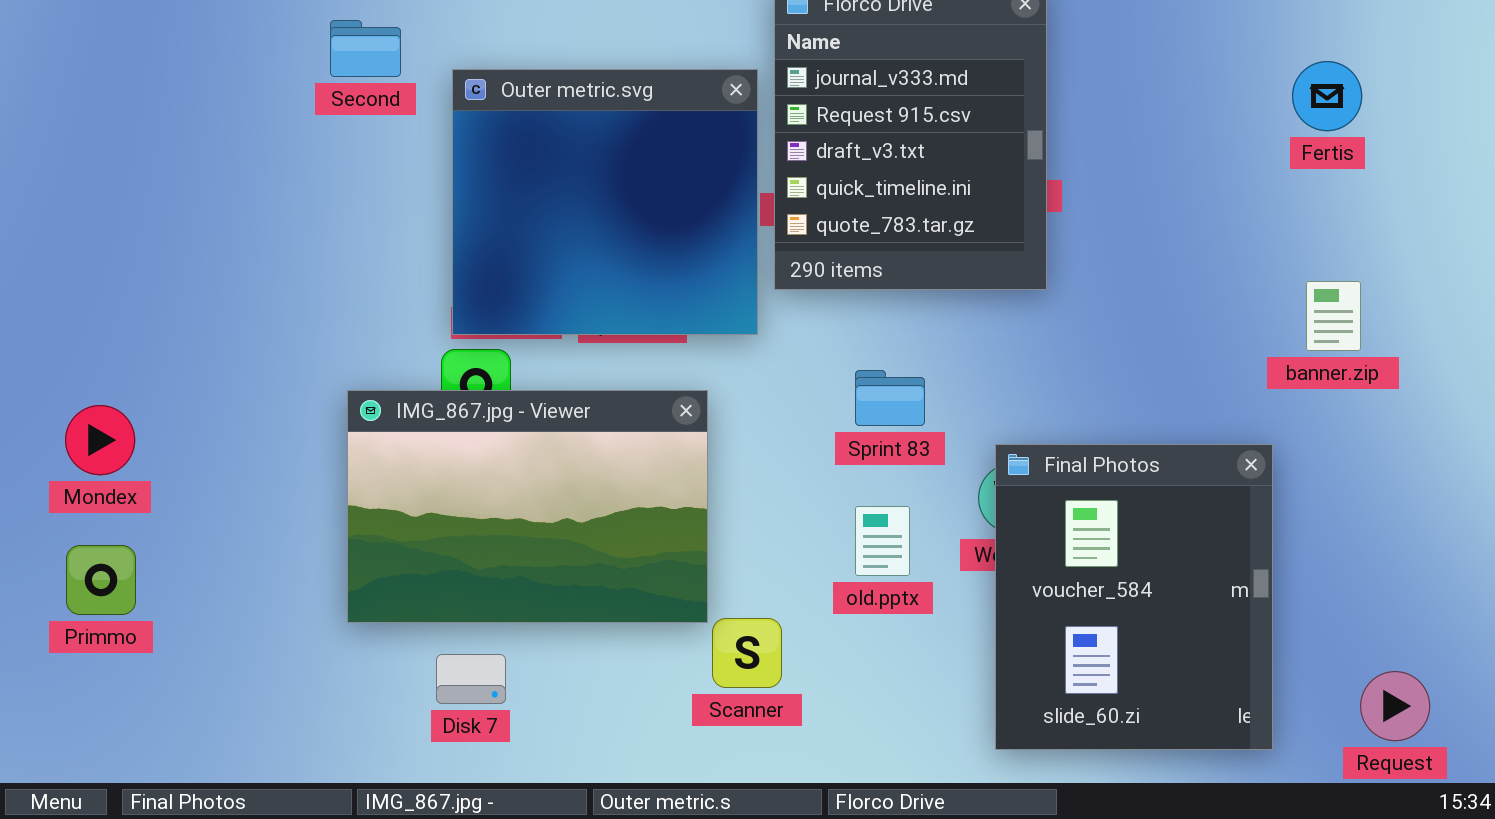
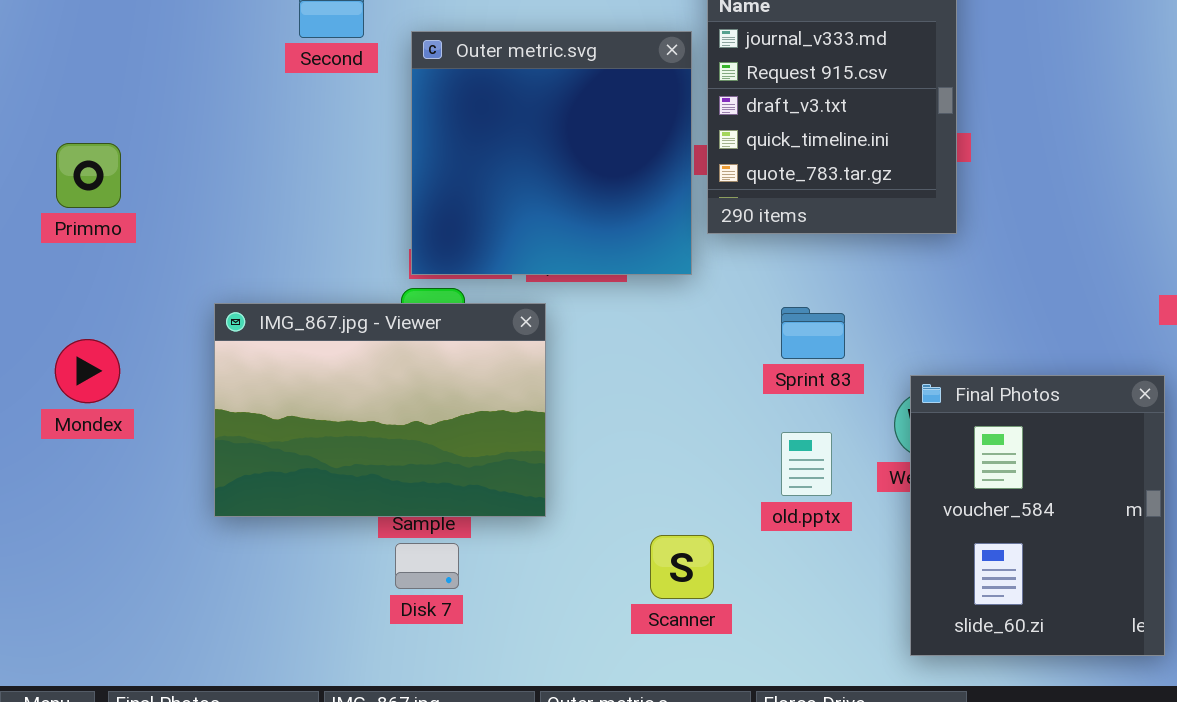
IMG_867.jpg - Viewer: [347,390,708,623] -> [214,303,546,517], moved
Primmo: [66,545,136,615] -> [56,143,121,208], moved
Disk 7: [436,654,506,704] -> [395,543,459,589], moved

